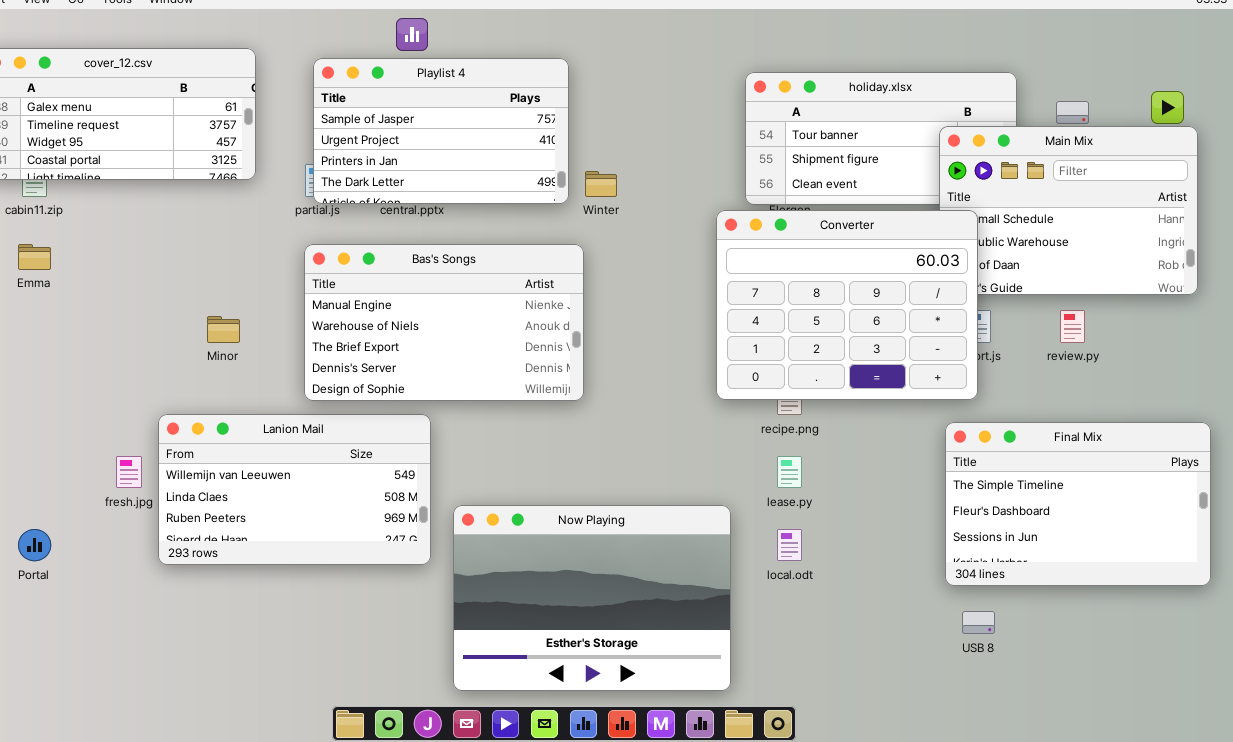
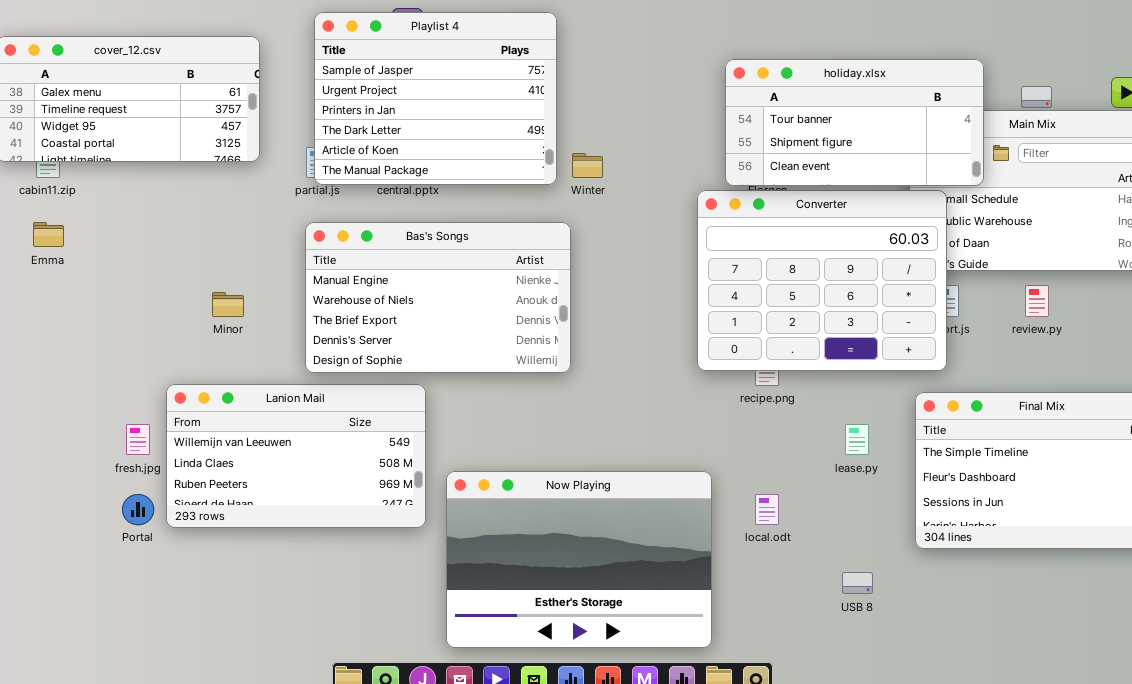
Playlist 4: [313,58,569,204] -> [314,12,557,185], resized
holiday.xlsx: [745,72,1017,205] -> [725,59,984,186], raised
lease.py: [777,456,802,488] -> [845,424,869,455], moved
Portal: [18,529,51,561] -> [122,494,154,525], moved
USB 8: [962,611,995,634] -> [842,572,873,594], moved

